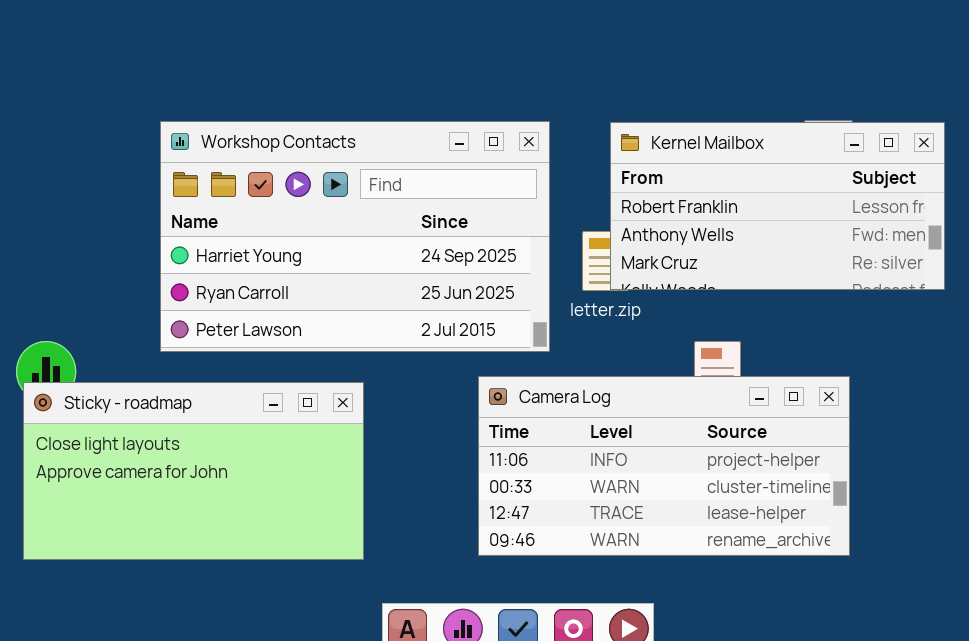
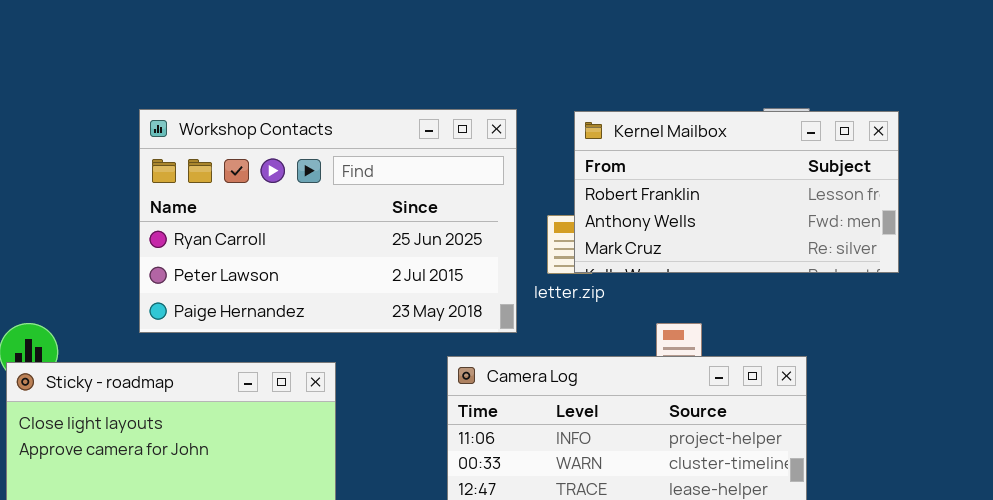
Workshop Contacts: [160,121,550,352] -> [139,109,517,333], scrolled down 1 row

